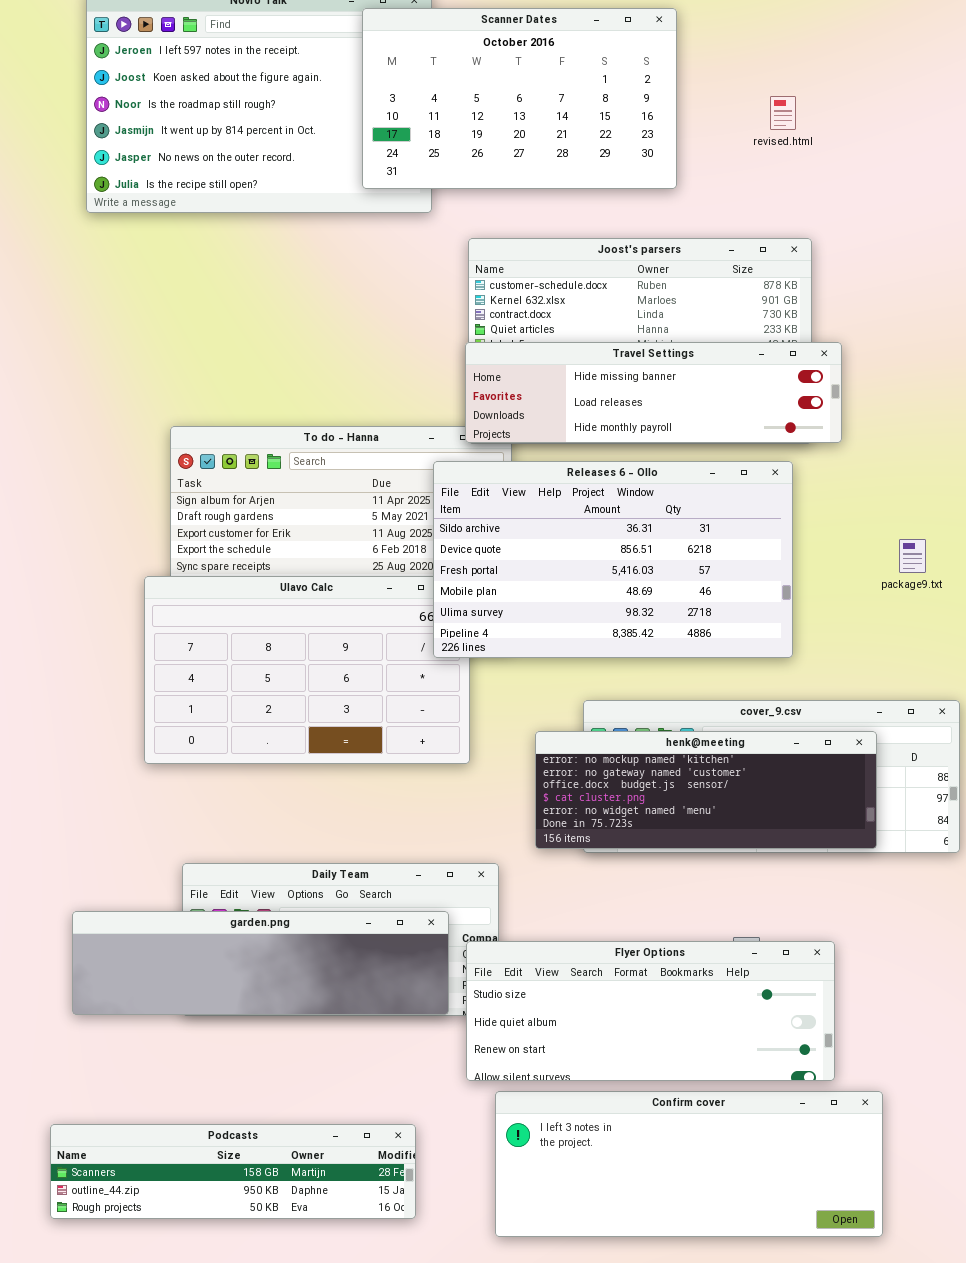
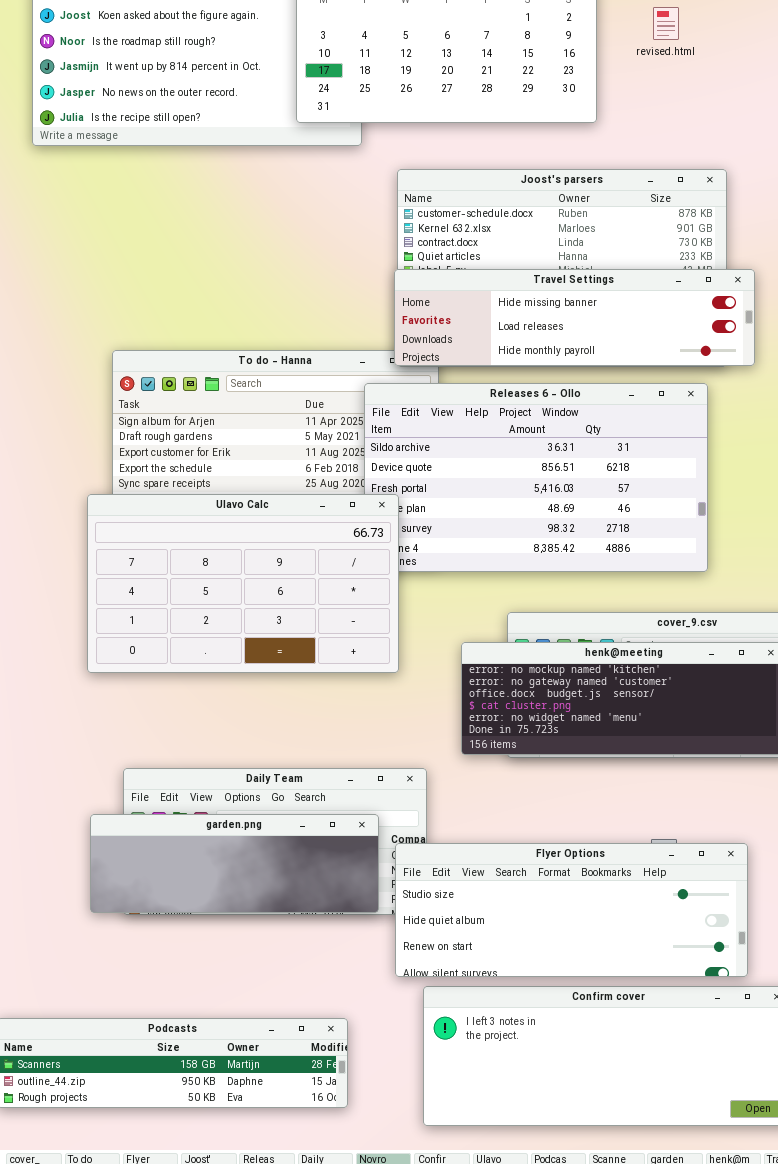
revised.html: [770,96,796,130] -> [653,7,679,40], moved
Ulavo Calc: [144,576,470,764] -> [87,494,399,673], raised
garden.png: [72,911,449,1015] -> [90,814,379,913], resized

